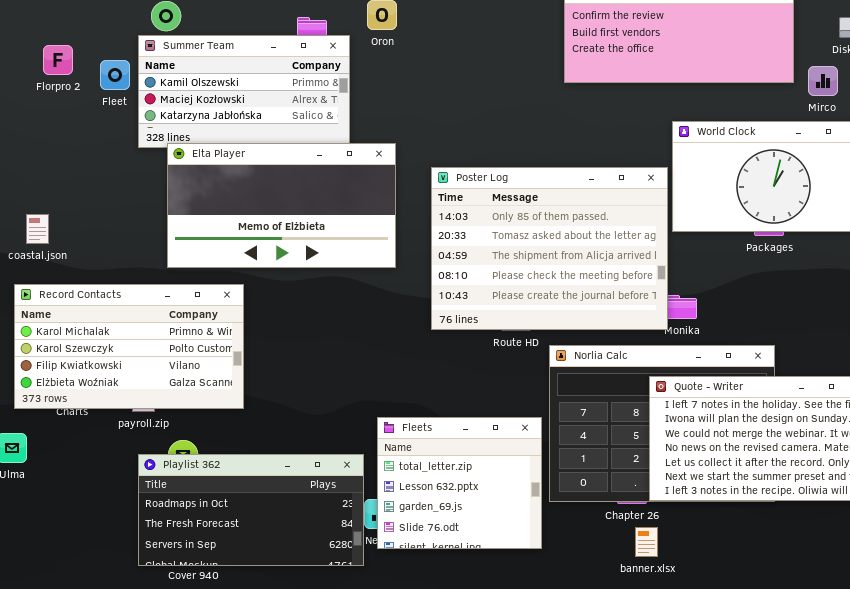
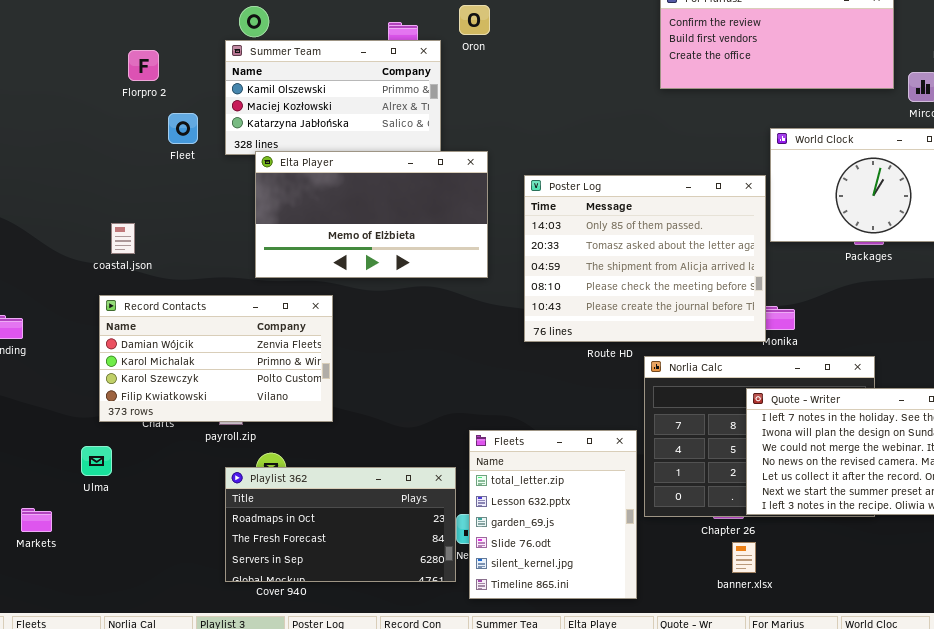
Fleet: [100,60,130,90] -> [168,113,198,144], moved
Record Contacts: [14,284,244,409] -> [99,295,333,422], scrolled up 1 row
Fleets: [377,417,542,549] -> [469,430,637,599], resized

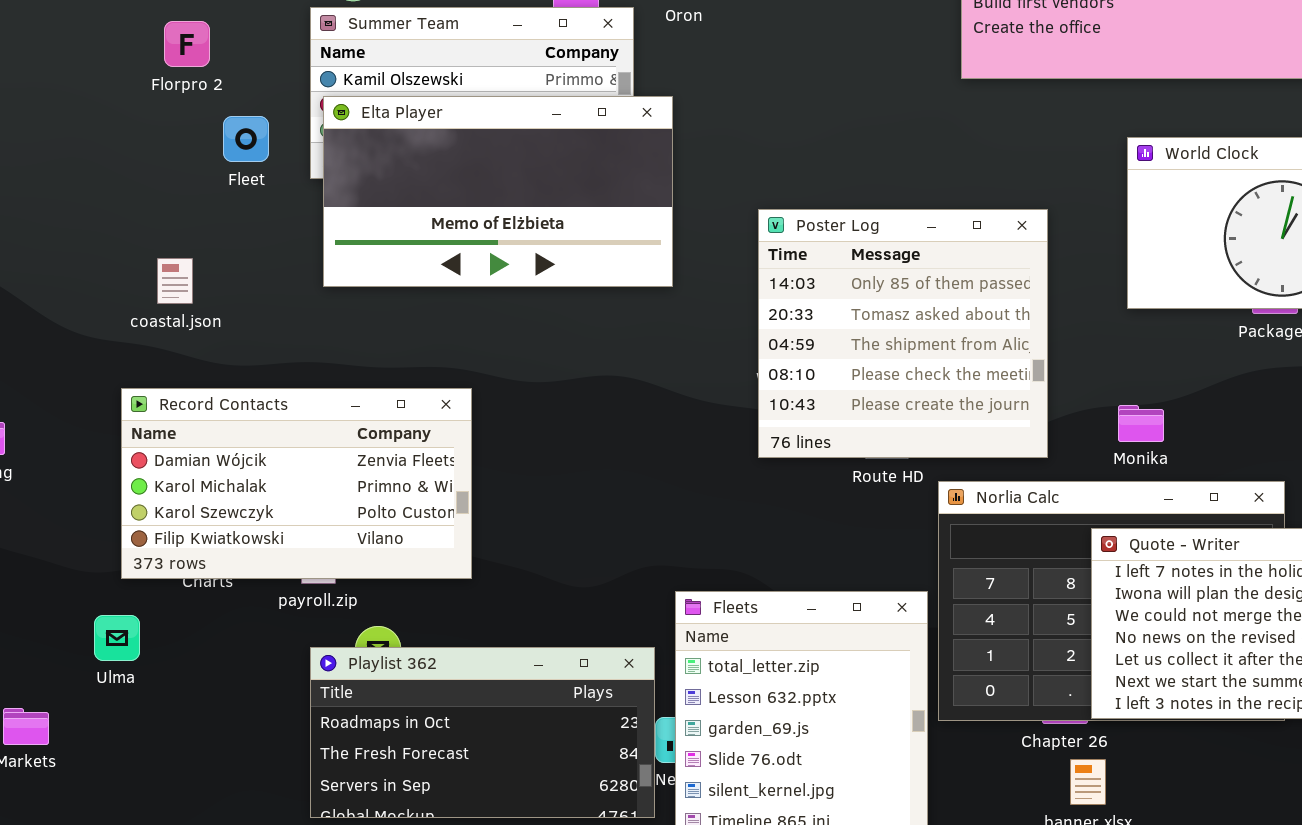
Elta Player: [255,151,488,278] -> [323,96,673,287], moved
Poster Log: [524,175,766,342] -> [758,209,1048,458], resized
coastal.json: [111,223,135,254] -> [157,258,193,304], moved

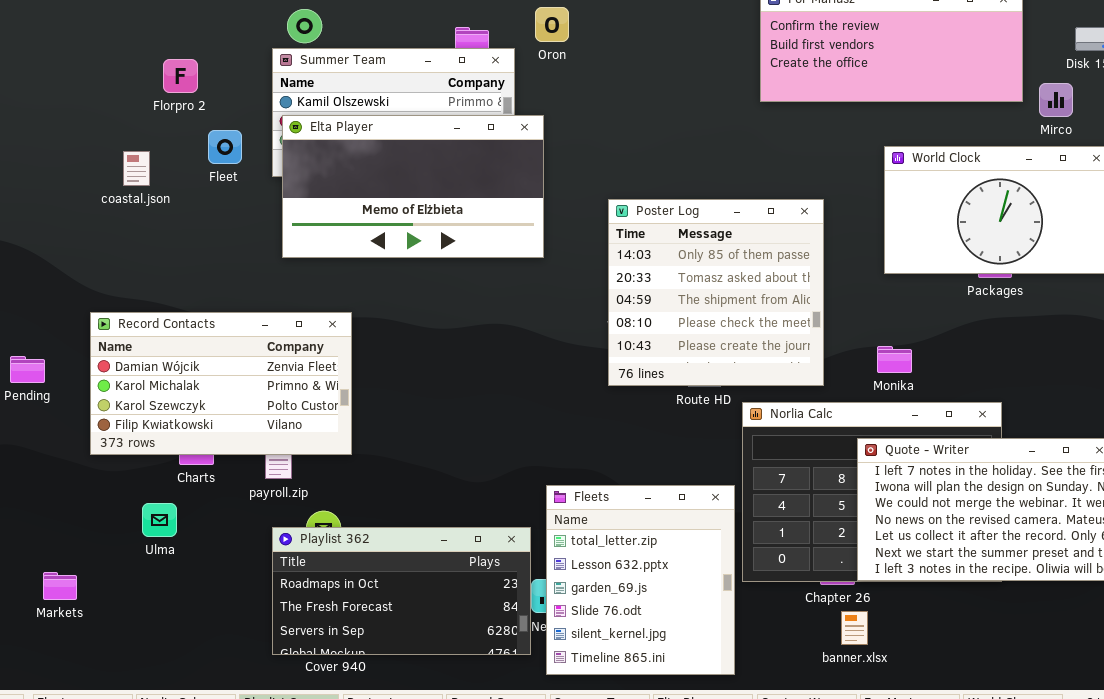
coastal.json: [157,258,193,304] -> [123,151,150,186], moved
Record Contacts: [121,388,472,579] -> [90,312,352,455], moved
Ulma: [94,615,140,661] -> [142,503,177,537], moved

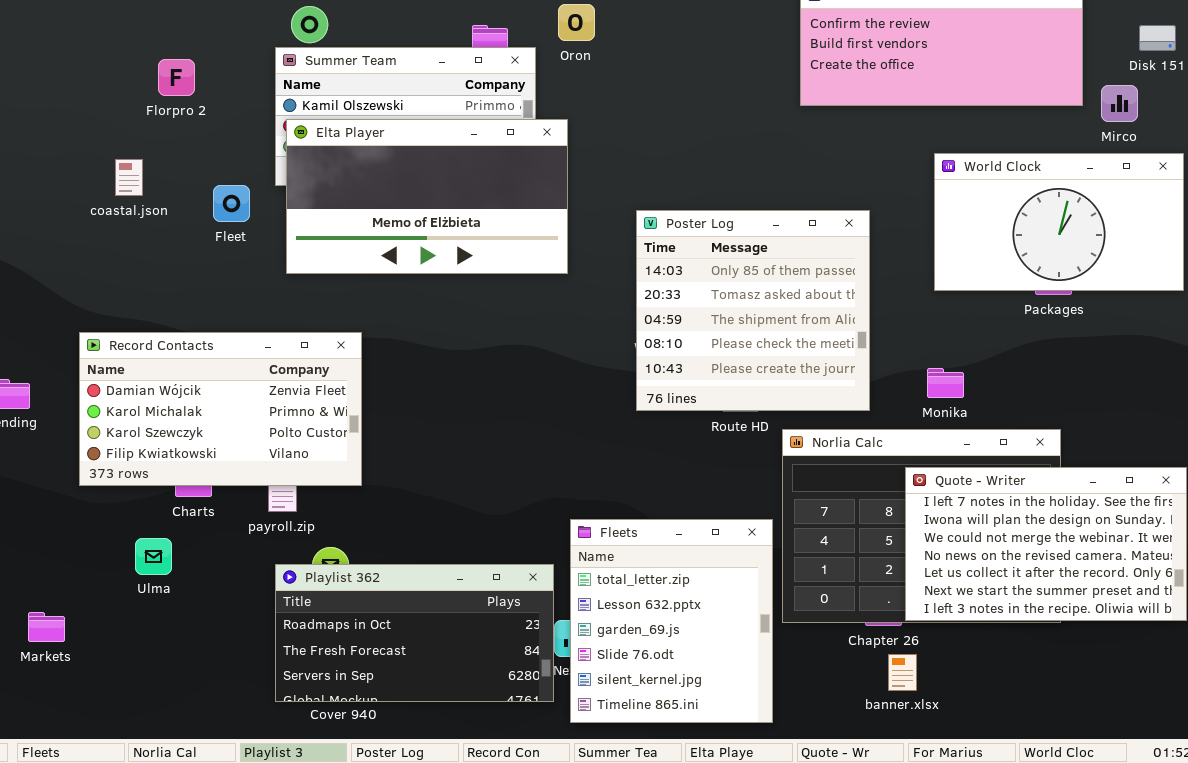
Fleet: [208,130,242,164] -> [213,185,250,222], moved

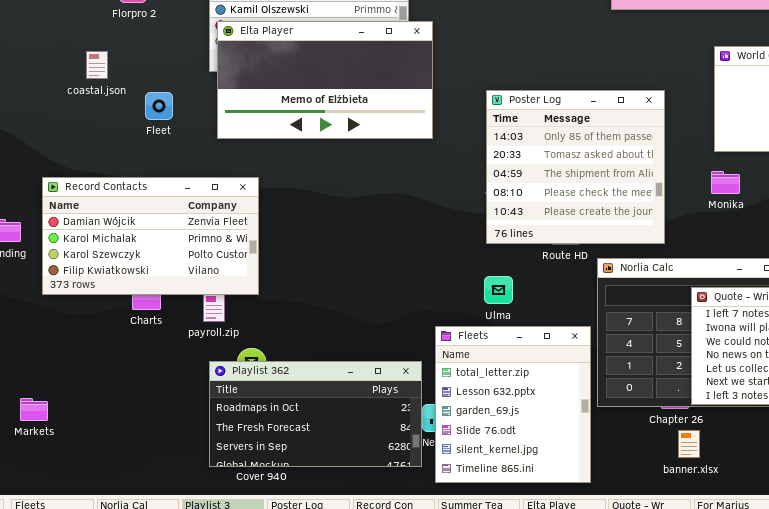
Fleet: [213,185,250,222] -> [145,92,173,120], moved
Record Contacts: [79,332,362,486] -> [42,177,259,295], moved
Monika: [927,368,964,398] -> [711,171,740,194], moved
Ulma: [135,538,172,575] -> [484,276,513,304], moved

